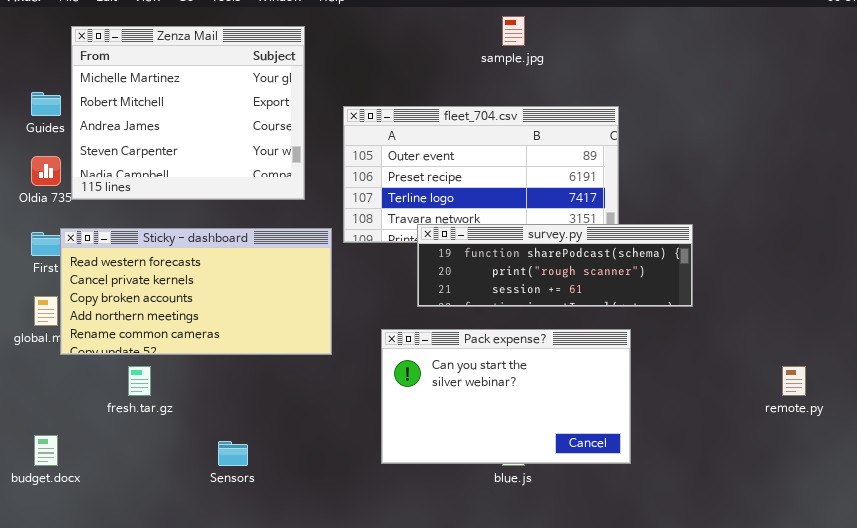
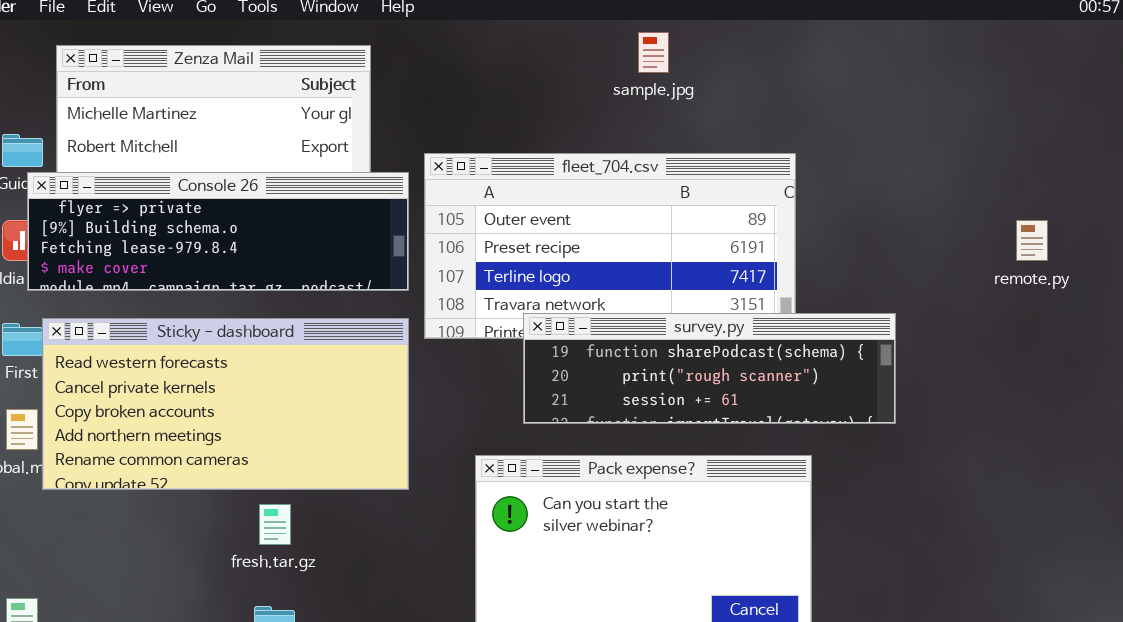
Console 26: none -> [27,172,409,291], opened
fresh.tar.gz: [128,366,151,396] -> [259,504,291,545], moved
remote.py: [782,366,806,396] -> [1016,220,1048,261], moved

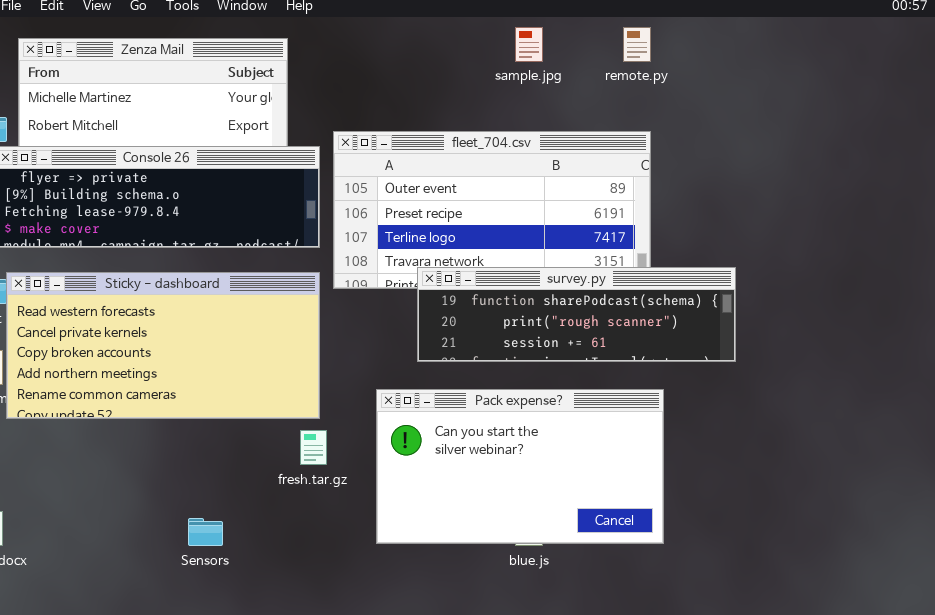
remote.py: [1016,220,1048,261] -> [623,27,651,62], moved
fresh.tar.gz: [259,504,291,545] -> [300,430,327,465], moved

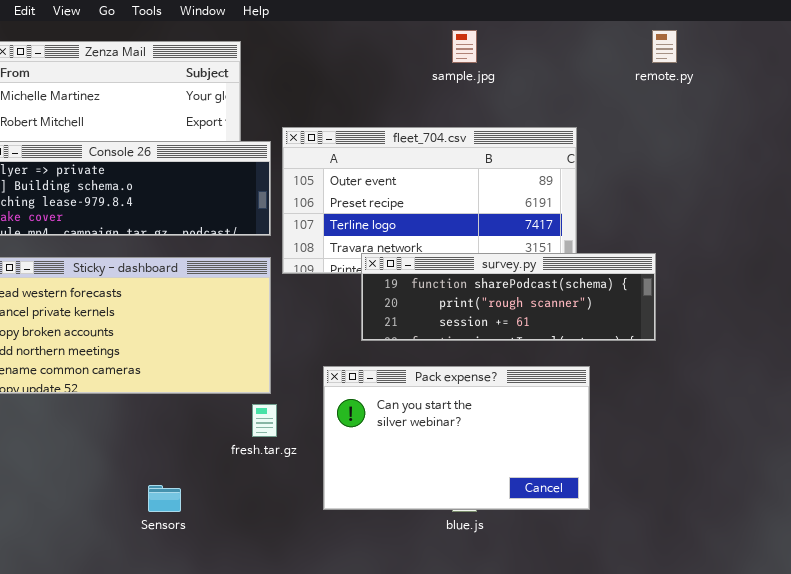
remote.py: [623,27,651,62] -> [652,30,677,63], moved

